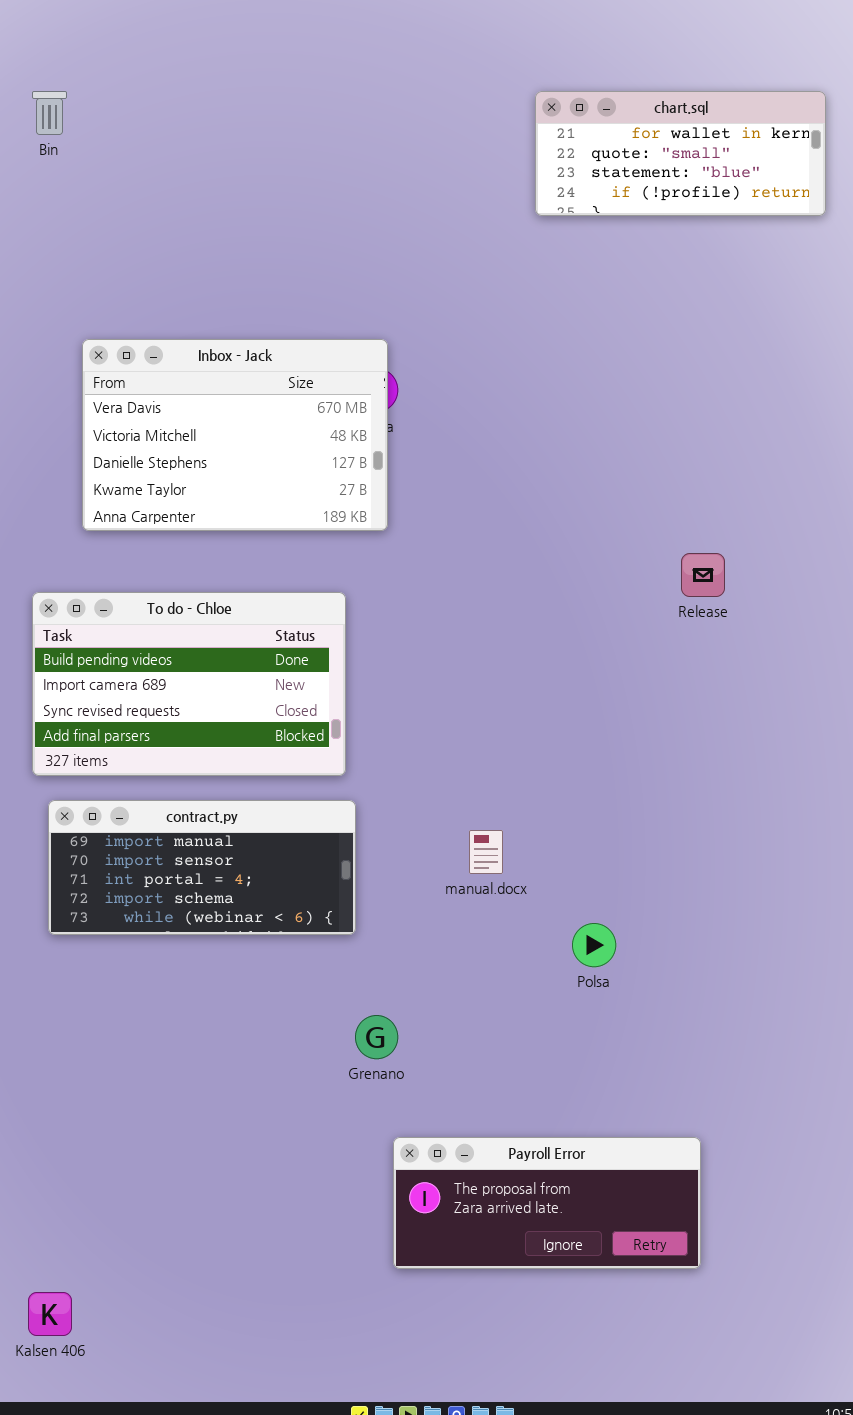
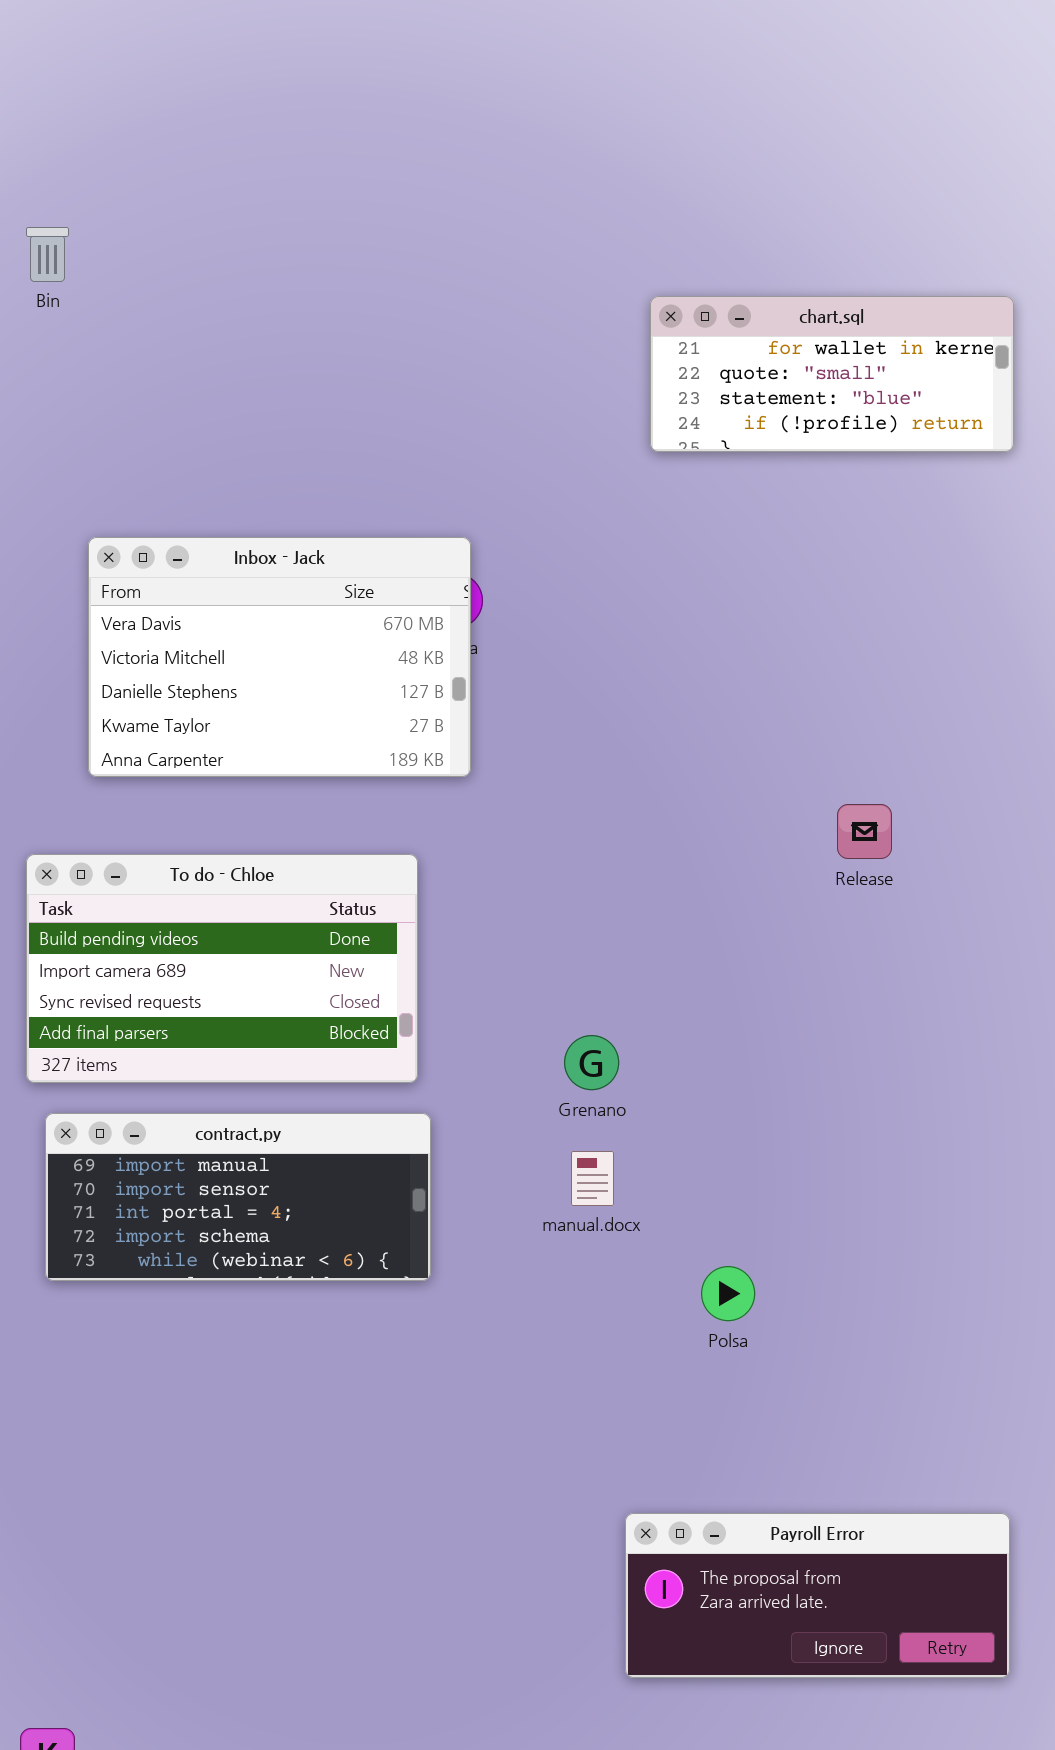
chart.sql: [535,91,826,216] -> [650,296,1014,452], moved
Grenano: [355,1015,398,1059] -> [564,1035,619,1090], moved
Payroll Error: [393,1137,701,1269] -> [625,1513,1010,1678], moved

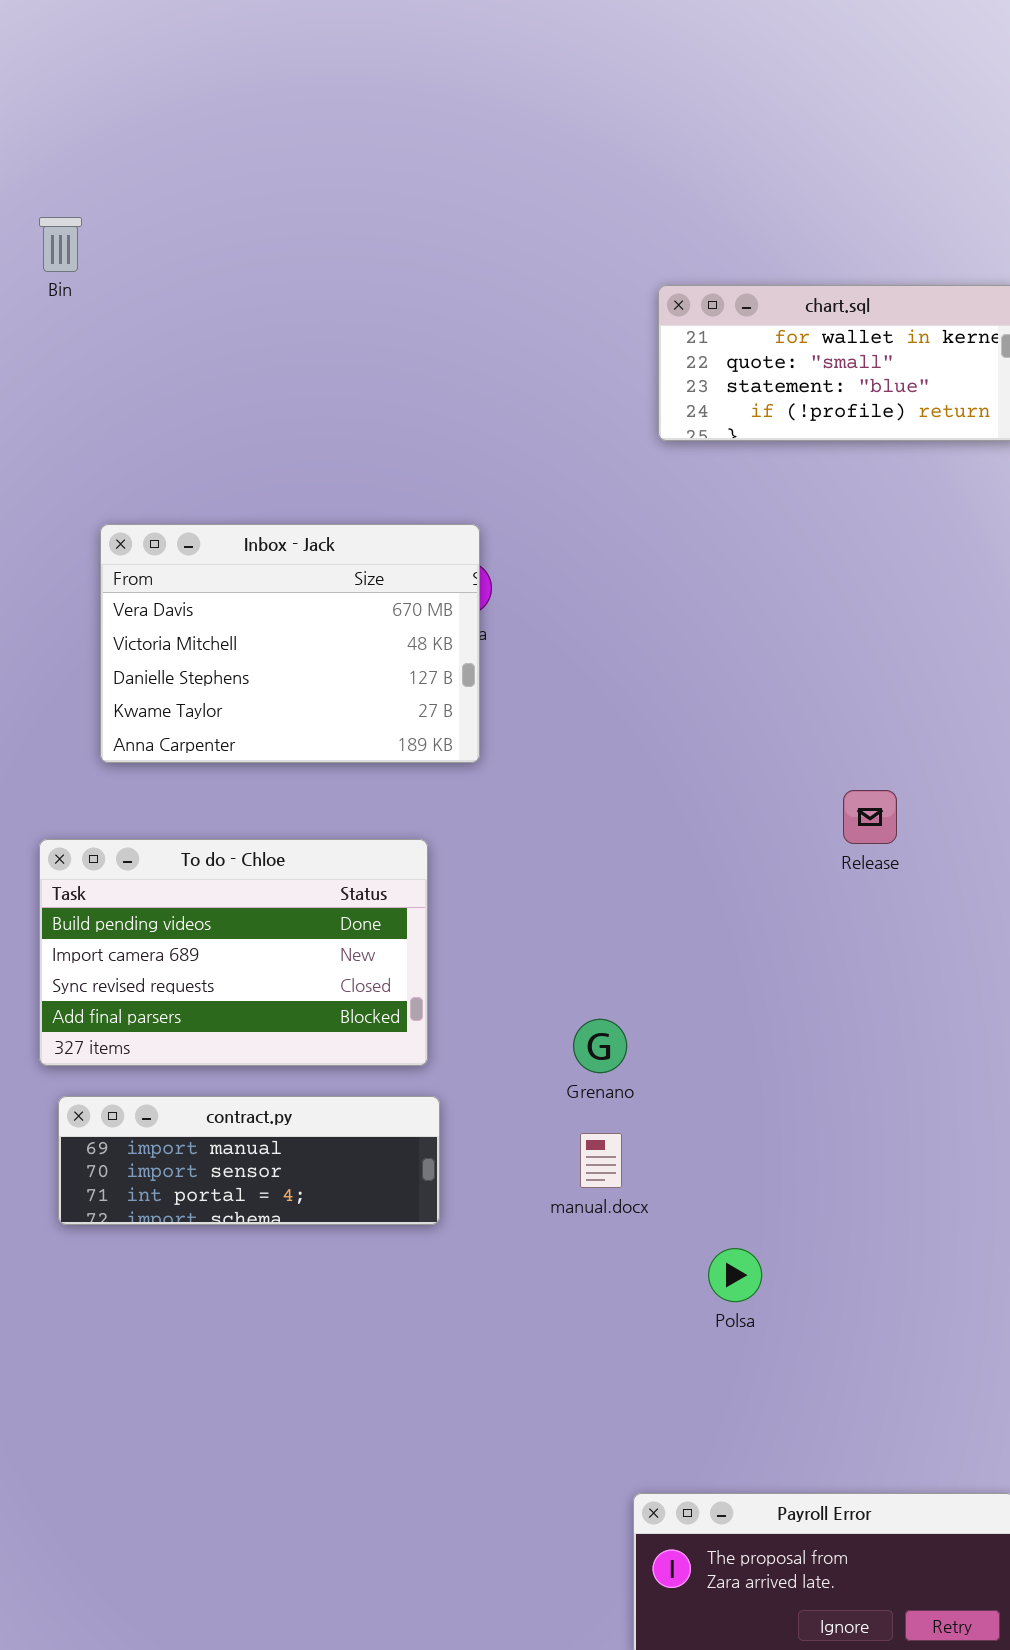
contract.py: [45,1113,431,1281] -> [58,1096,440,1225], resized

